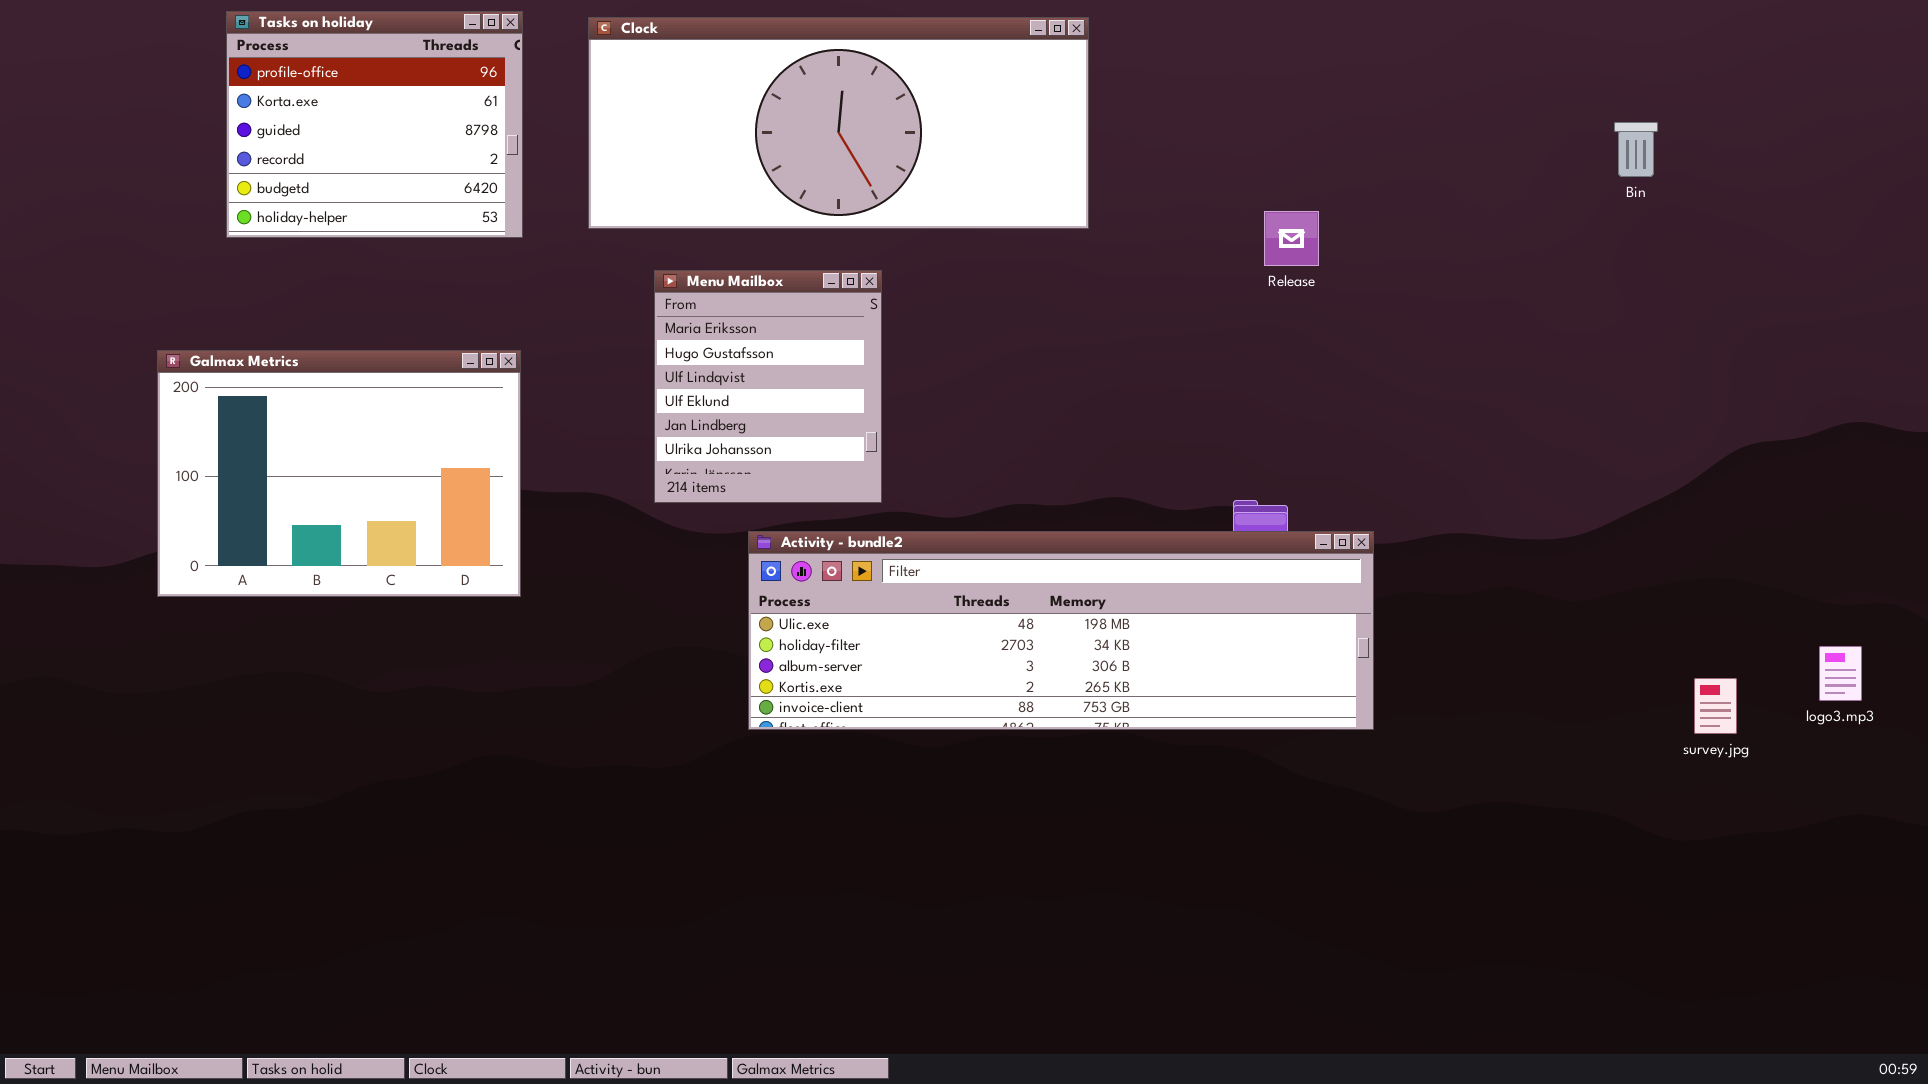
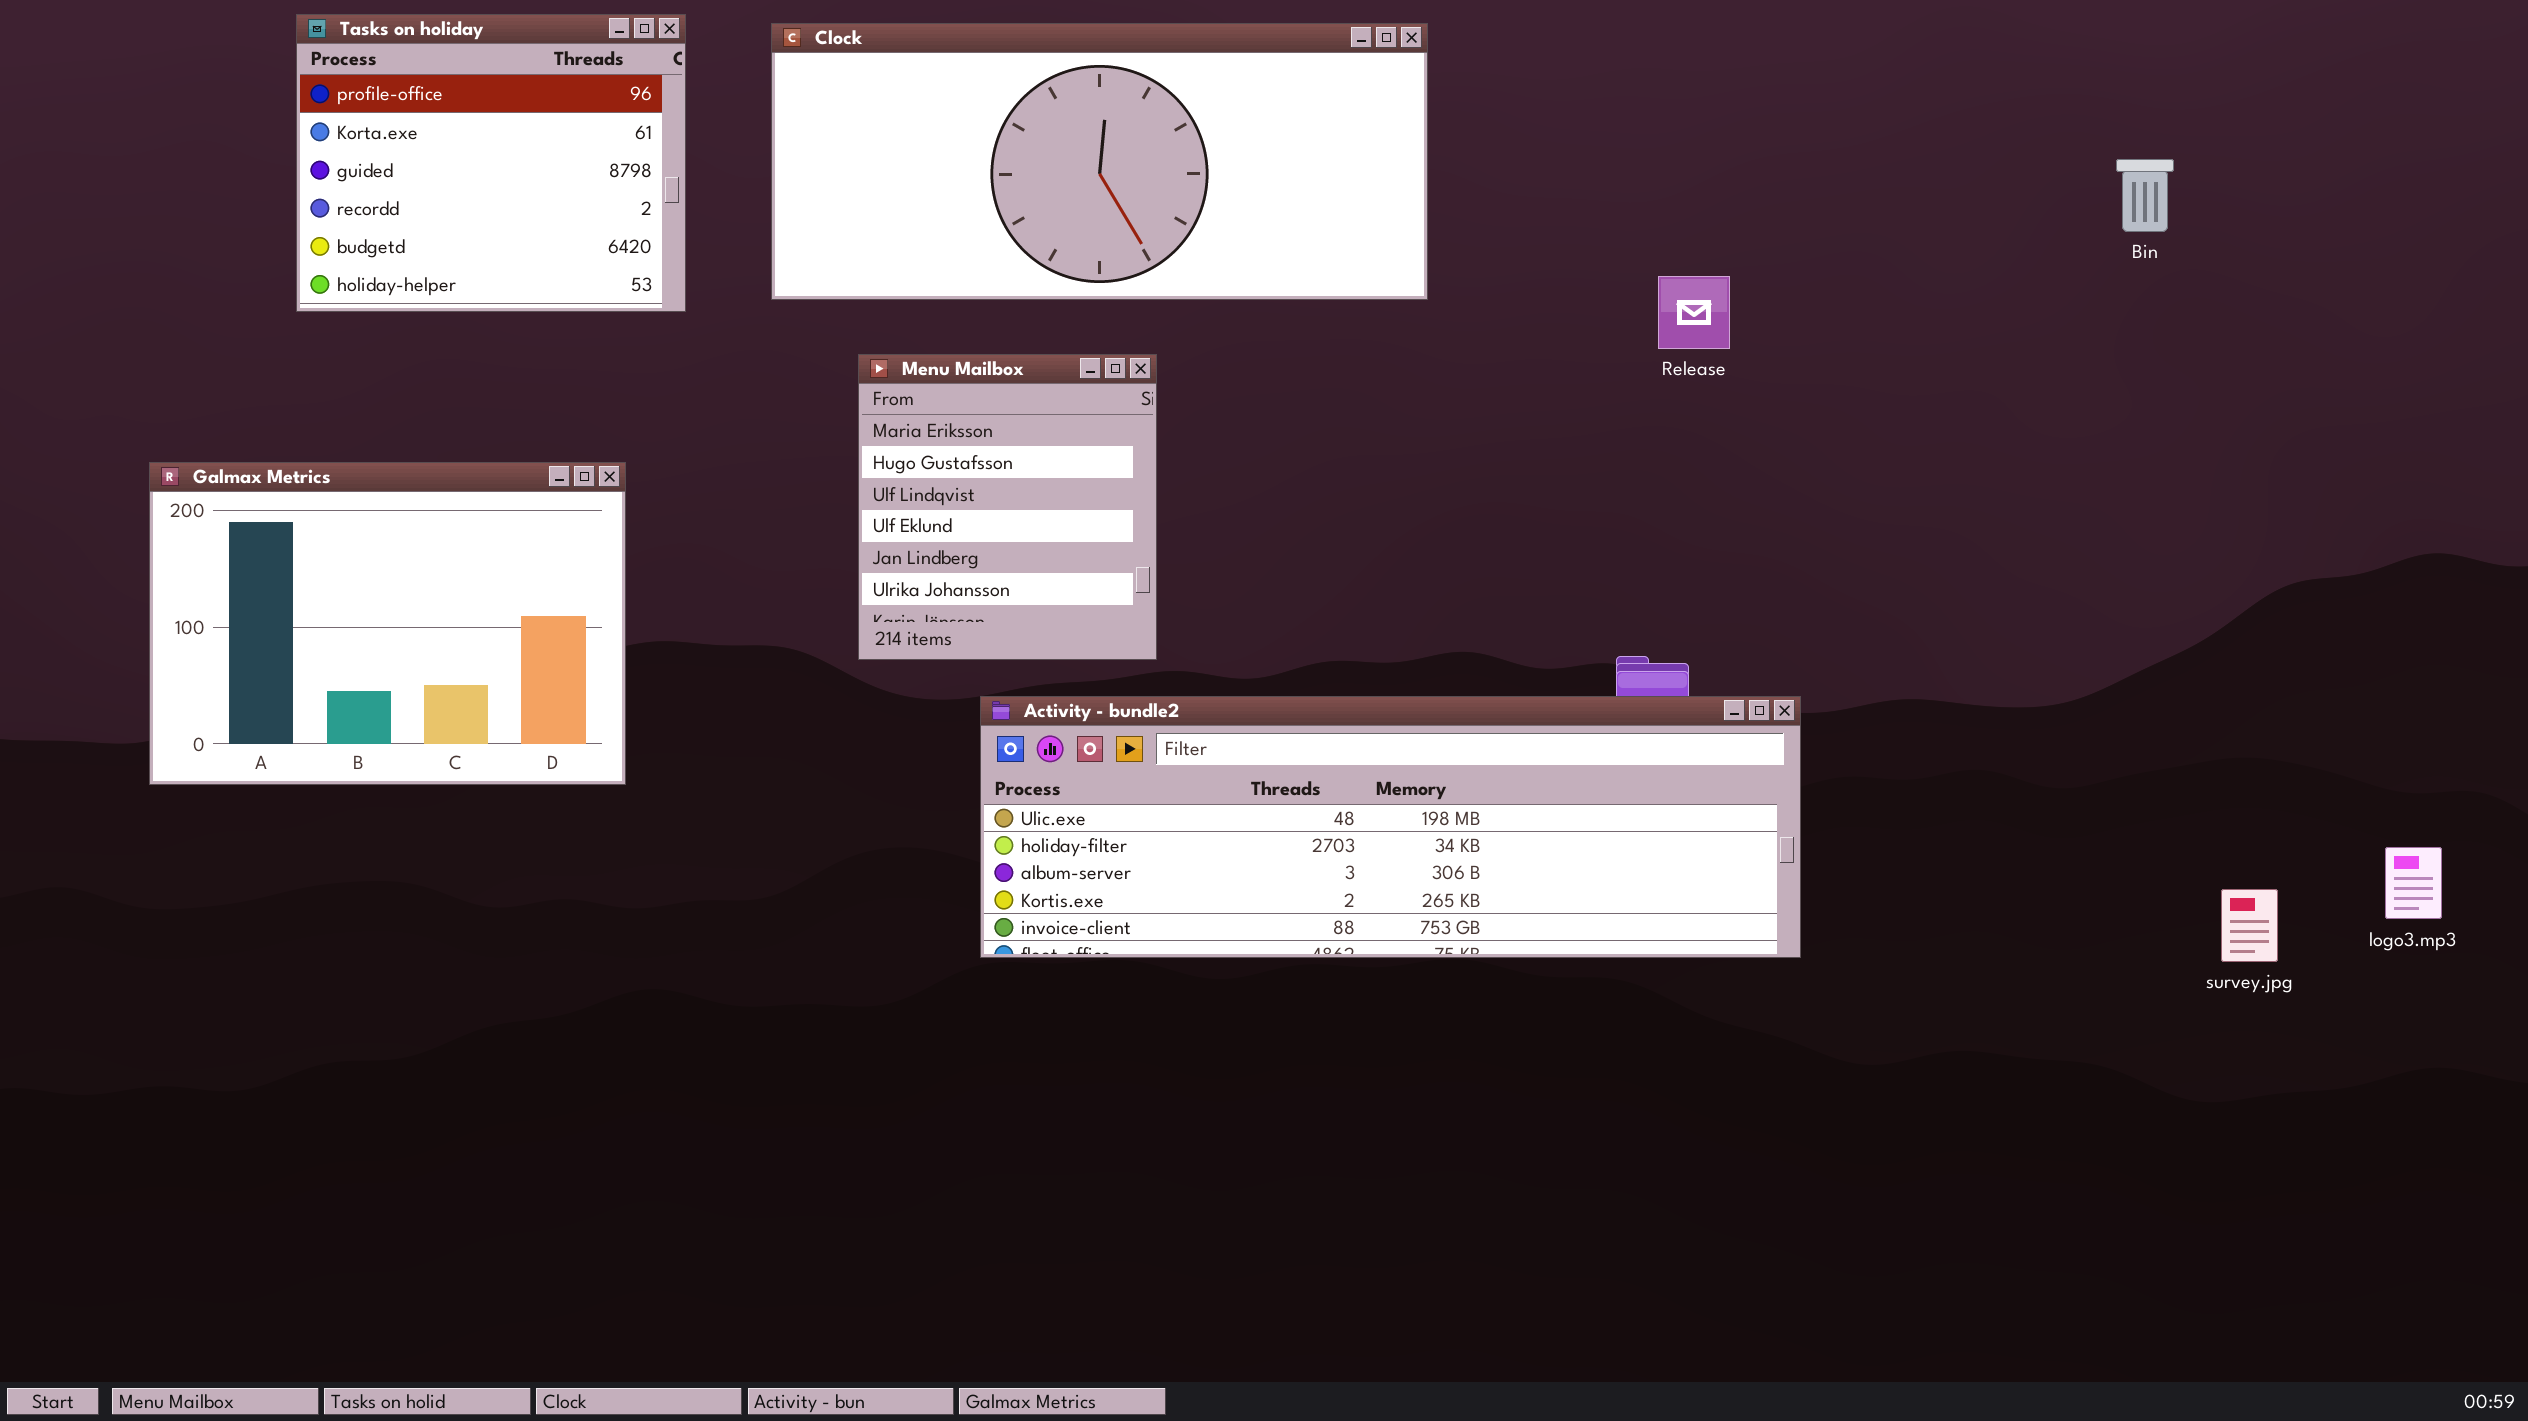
Galmax Metrics: [157,350,521,597] -> [149,462,626,785], moved

